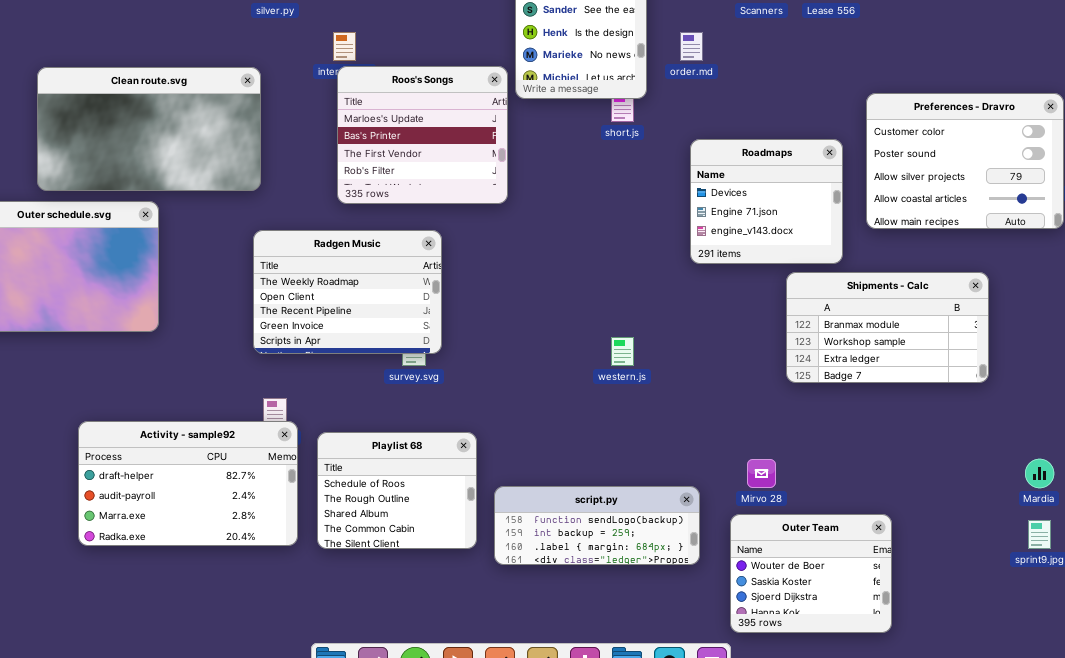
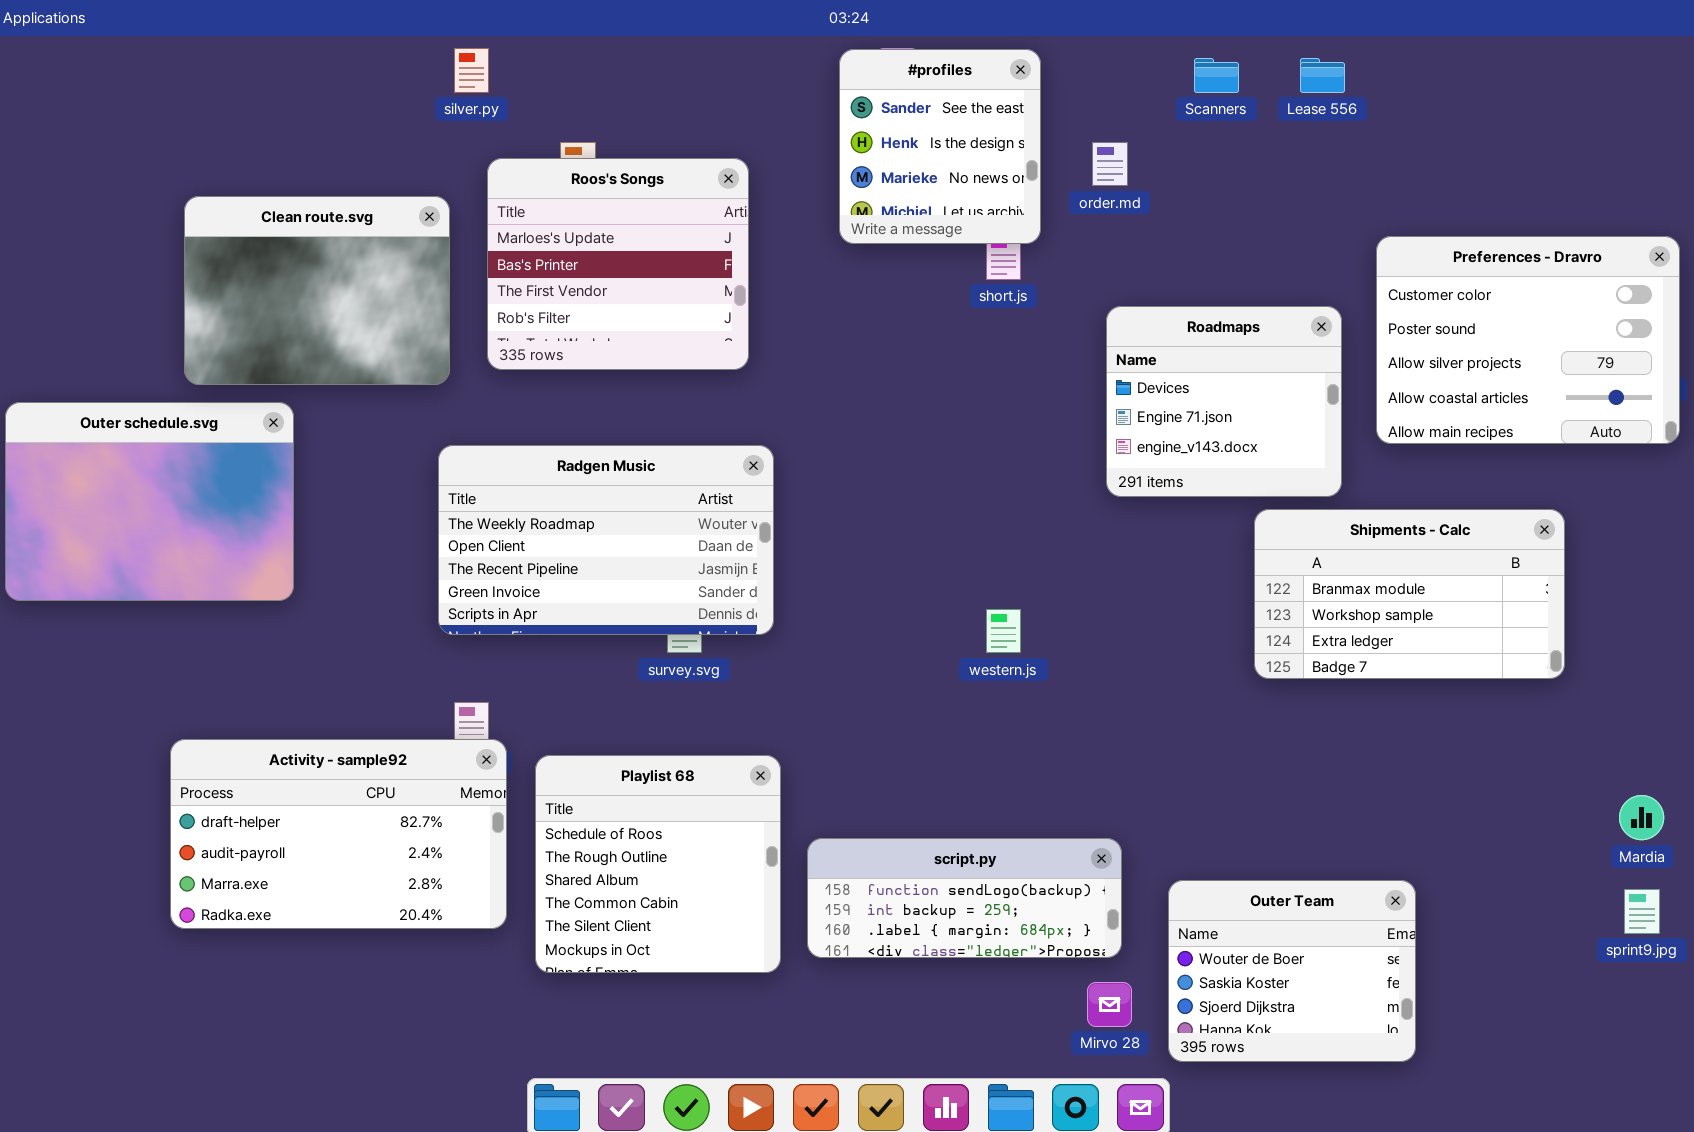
Roos's Songs: [337,66,508,204] -> [487,158,749,370], moved
Clean route.svg: [37,67,261,191] -> [184,196,450,385], resized
Radgen Music: [253,230,442,354] -> [438,445,774,635], resized
Playlist 68: [317,432,477,549] -> [535,755,781,973], resized
Mirvo 28: [747,459,776,488] -> [1087,982,1132,1027], moved

